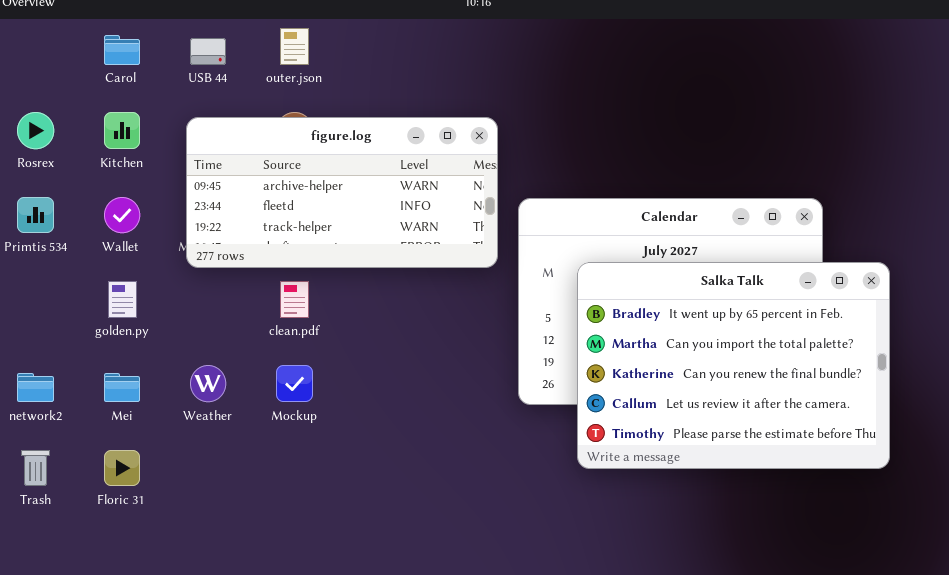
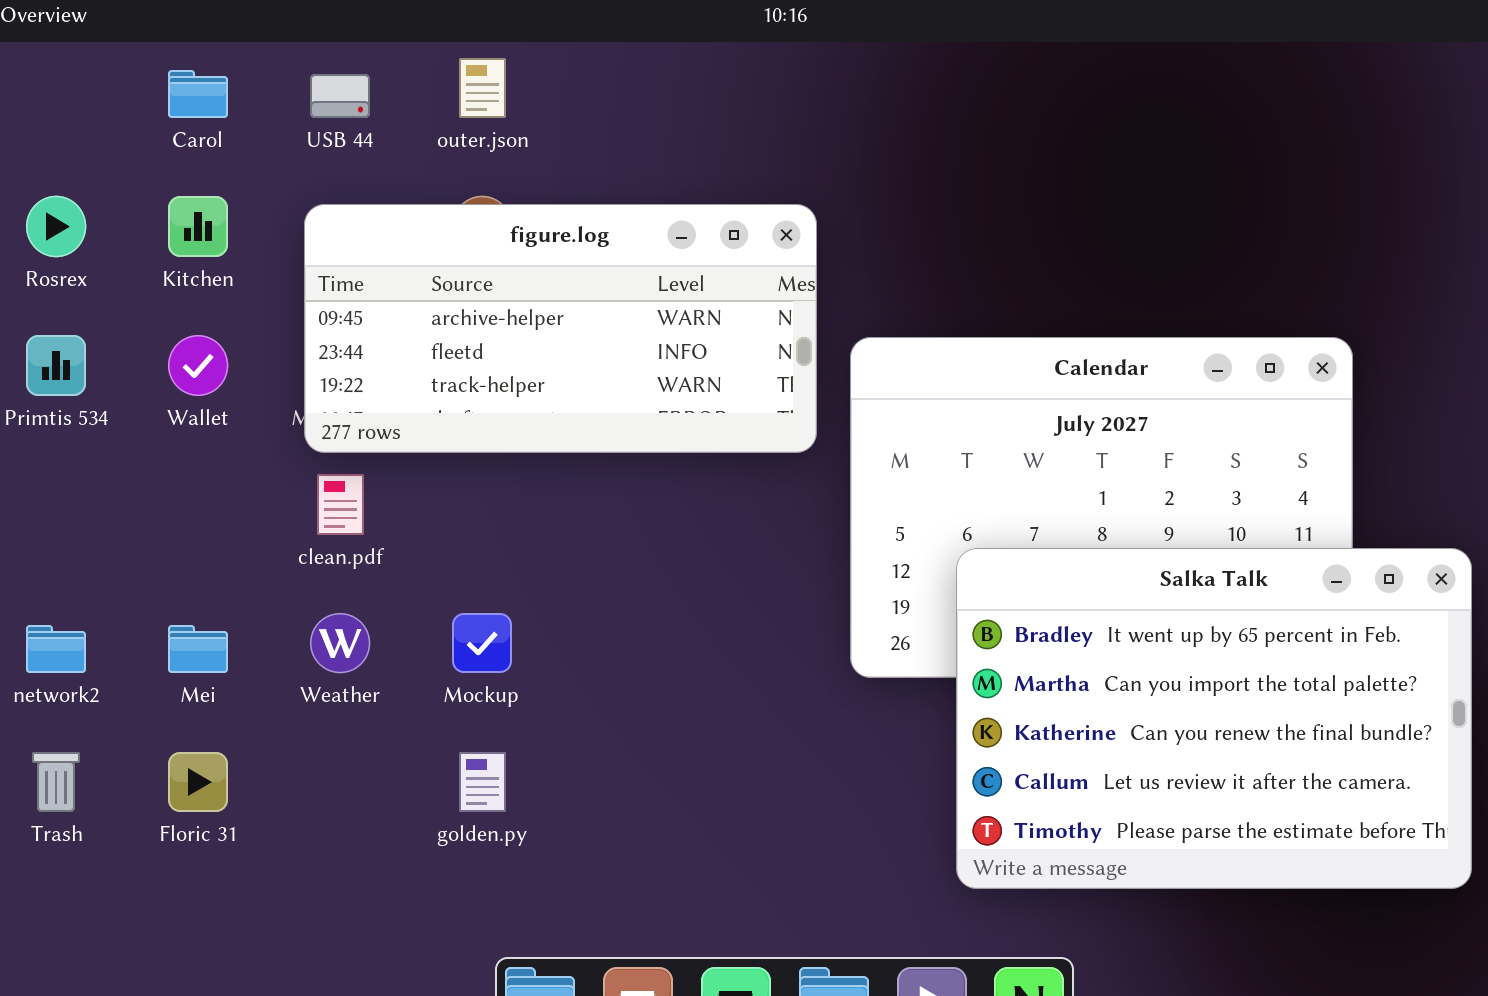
Salka Talk: [577,262,890,469] -> [956,548,1472,889], moved
golden.py: [108,281,137,318] -> [459,752,506,812], moved
clean.pdf: [280,281,309,318] -> [317,474,364,535], moved

